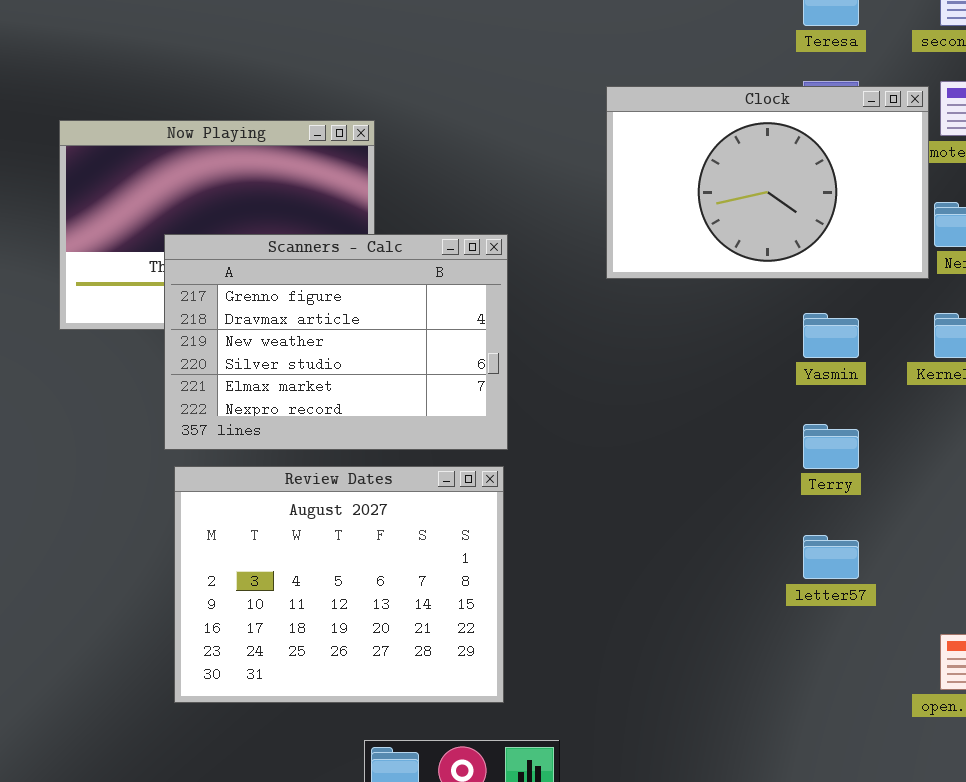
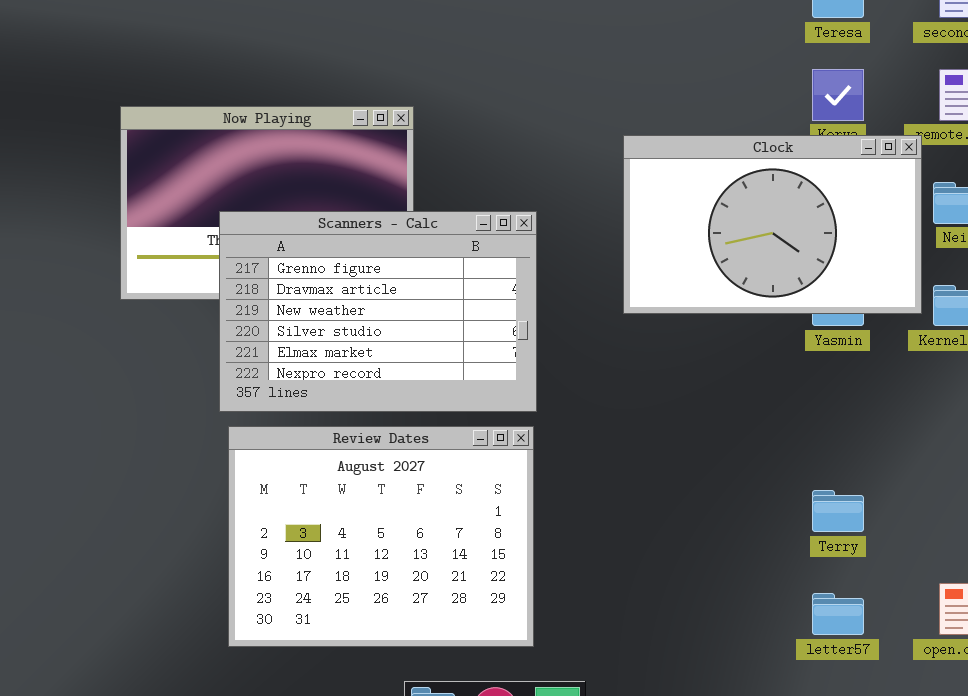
Clock: [606,86,929,279] -> [623,135,922,314], moved
Terry: [803,424,859,469] -> [812,490,864,532], moved
letter57: [803,535,859,579] -> [812,593,864,635], moved

